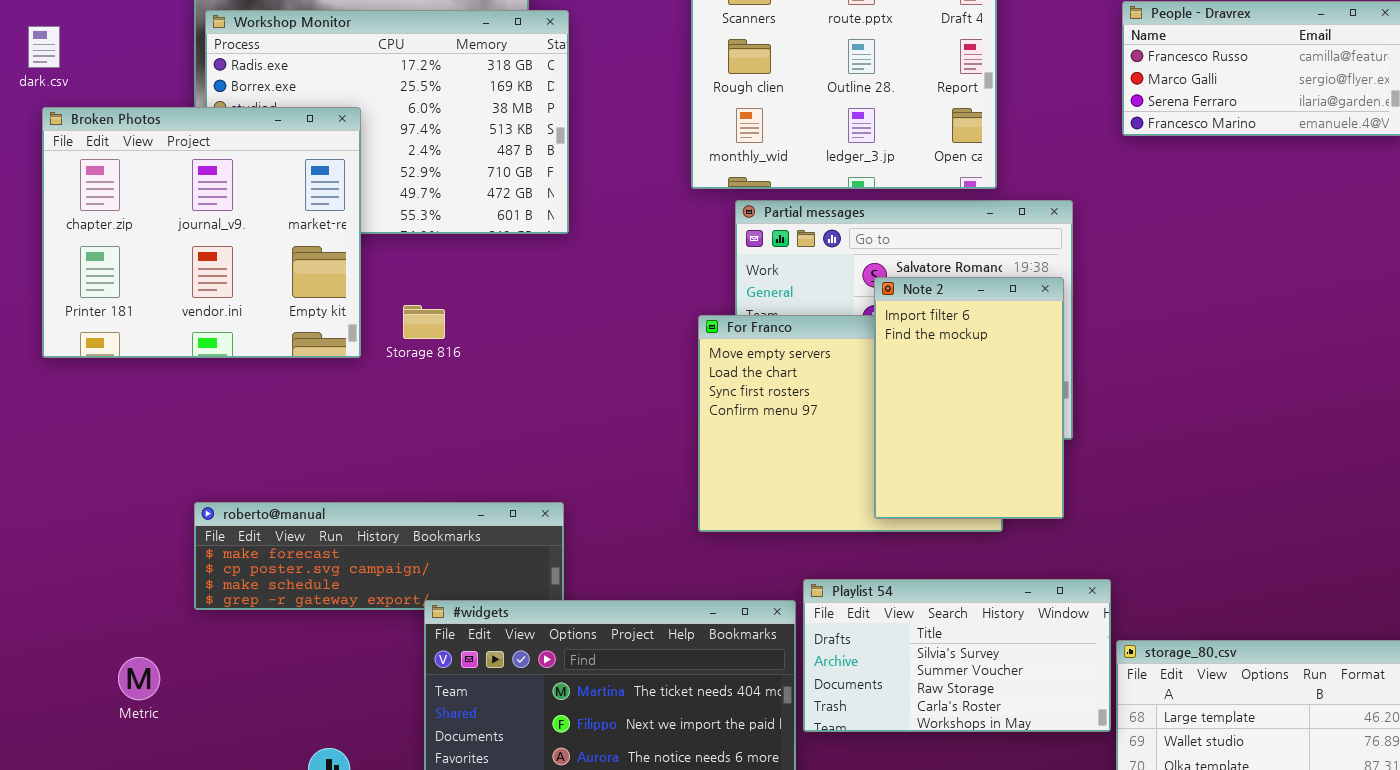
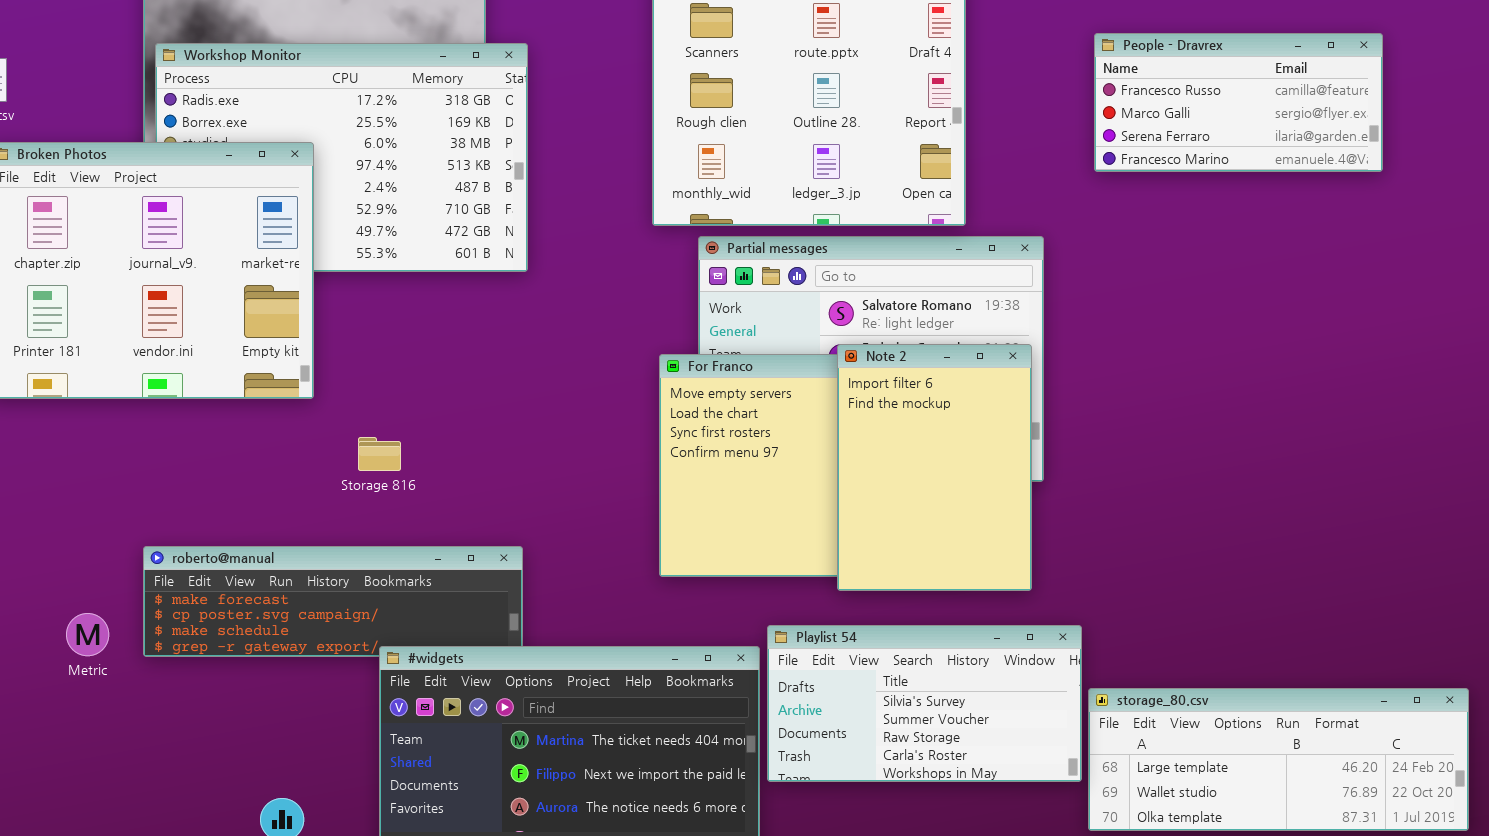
Note 2: [874,277,1064,519] -> [837,344,1032,591], moved
Storage 816: [403,305,445,339] -> [358,437,401,471], moved
Metric: [118,657,160,700] -> [66,613,109,656], moved

